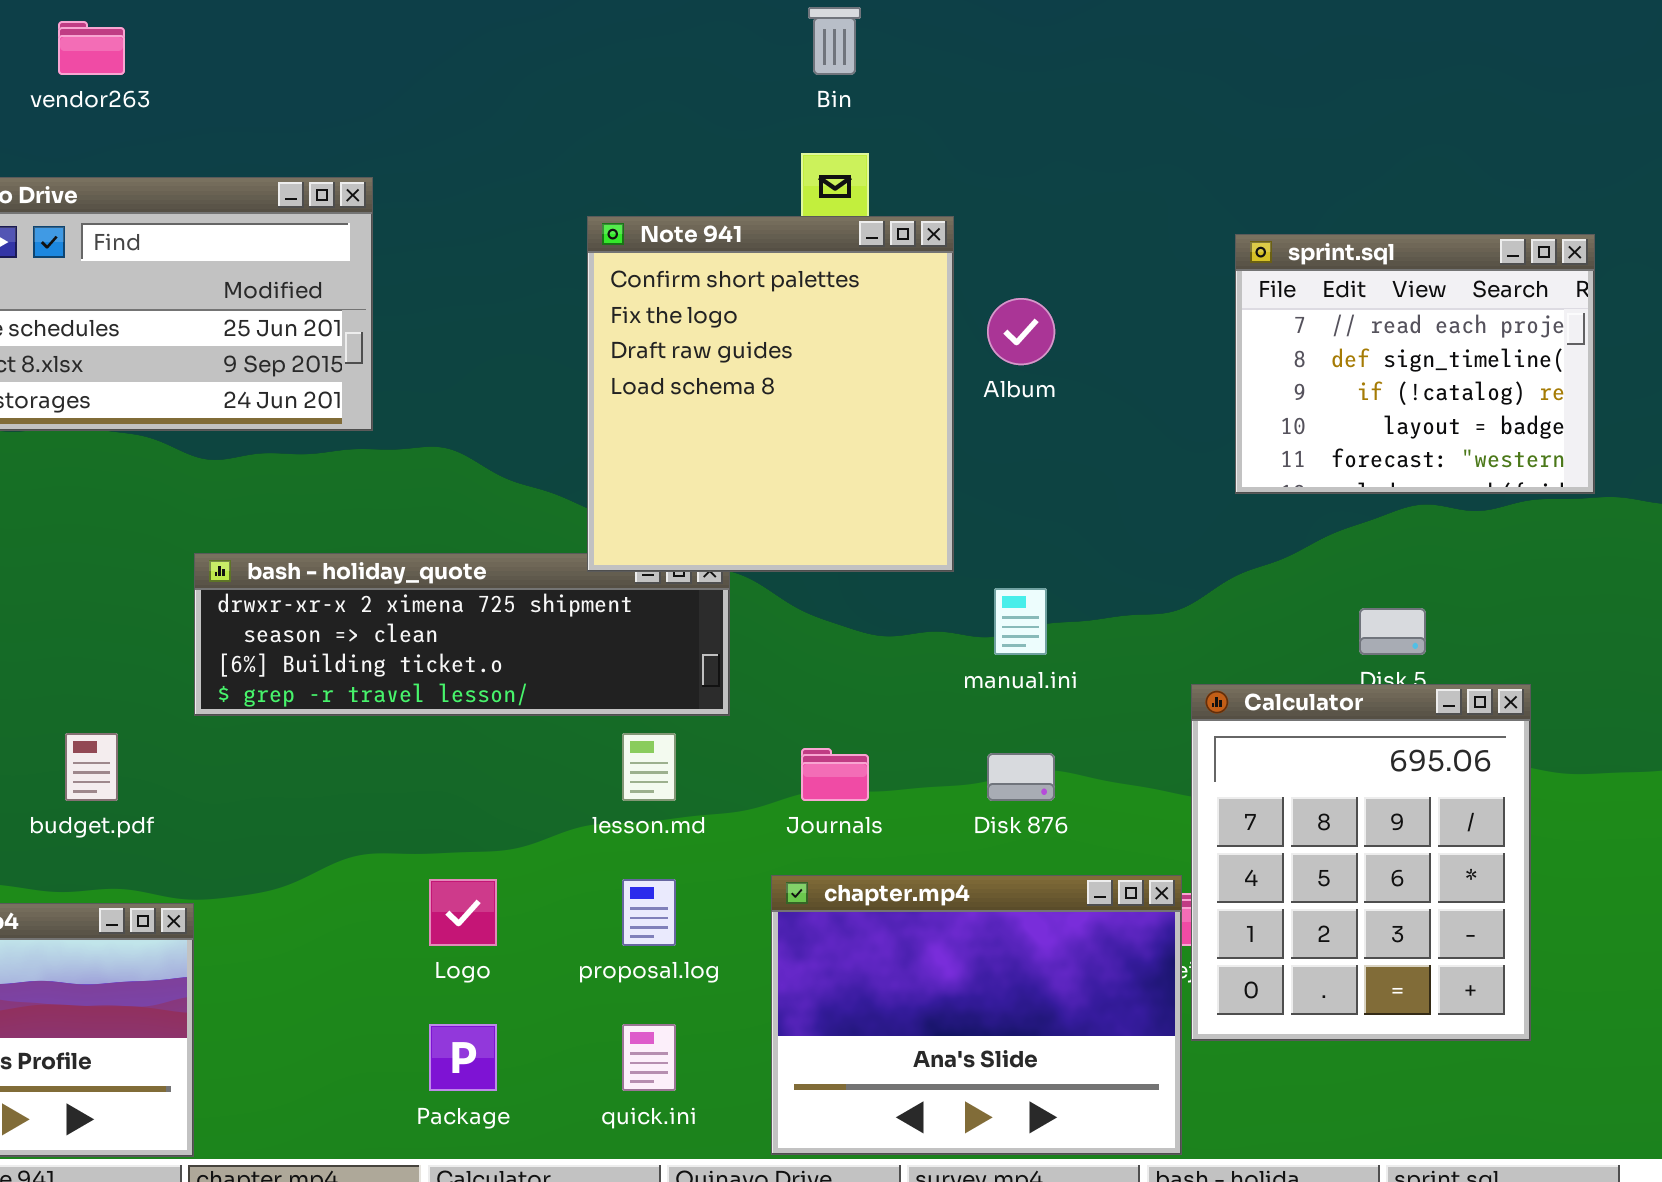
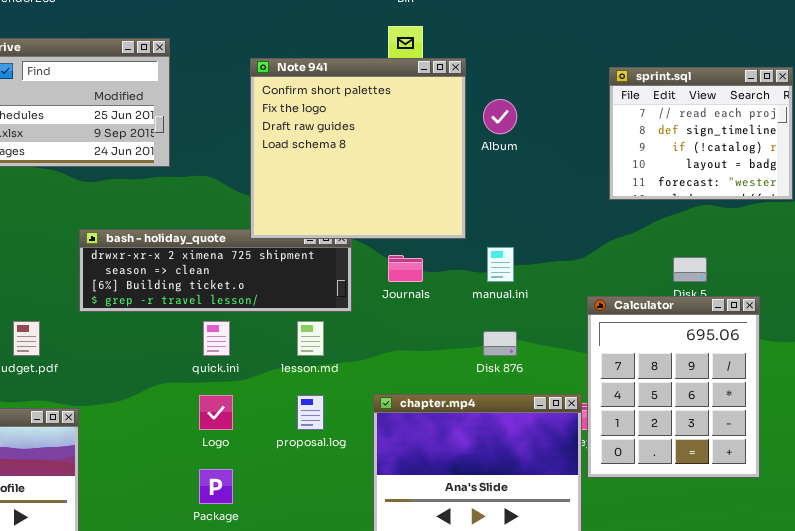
Note 941: [587,216,954,572] -> [250,58,466,239], resized
Journals: [801,748,869,801] -> [388,255,423,282], moved
quick.ini: [622,1024,676,1091] -> [203,321,230,356], moved

